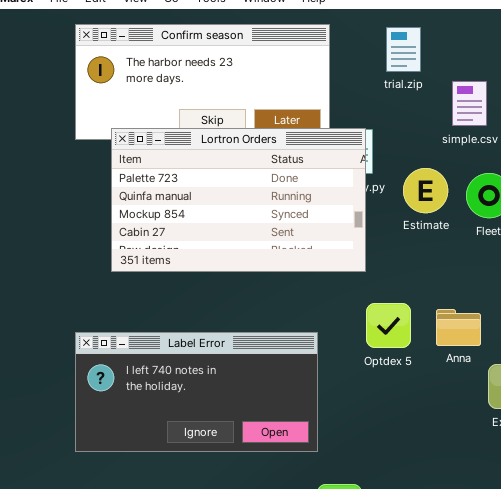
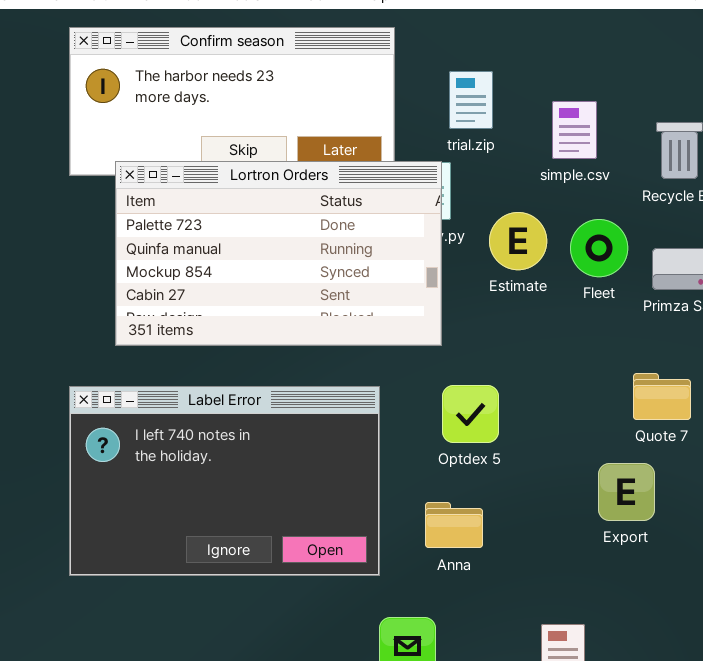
trial.zip: [386,27,421,72] -> [449,71,493,129], moved
Anna: [436,309,481,346] -> [425,502,483,548], moved
Label Error: [75,332,318,452] -> [69,386,380,576], resized

